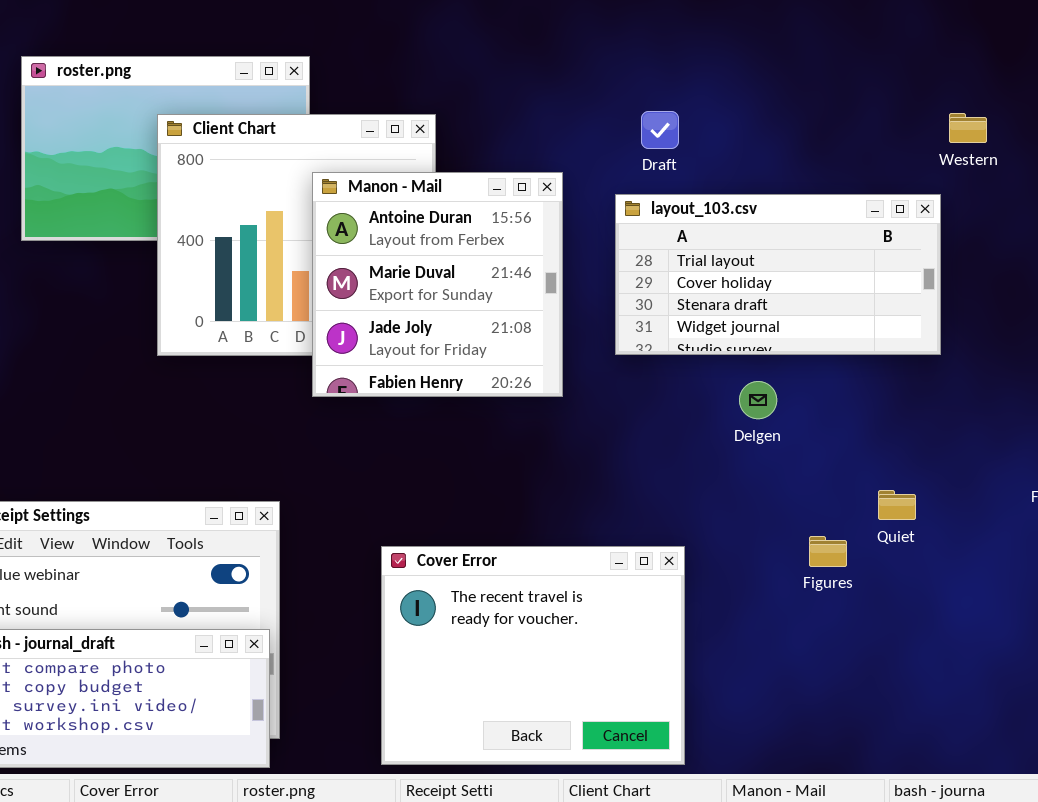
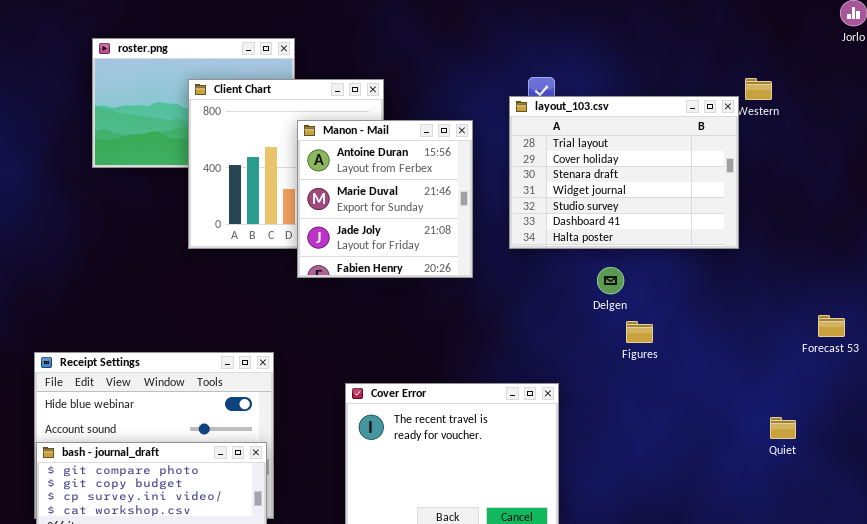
layout_103.csv: [615,194,941,355] -> [509,96,739,249], resized
Quiet: [878,490,916,520] -> [770,417,796,439], moved
Figures: [809,536,847,567] -> [626,321,653,343], moved

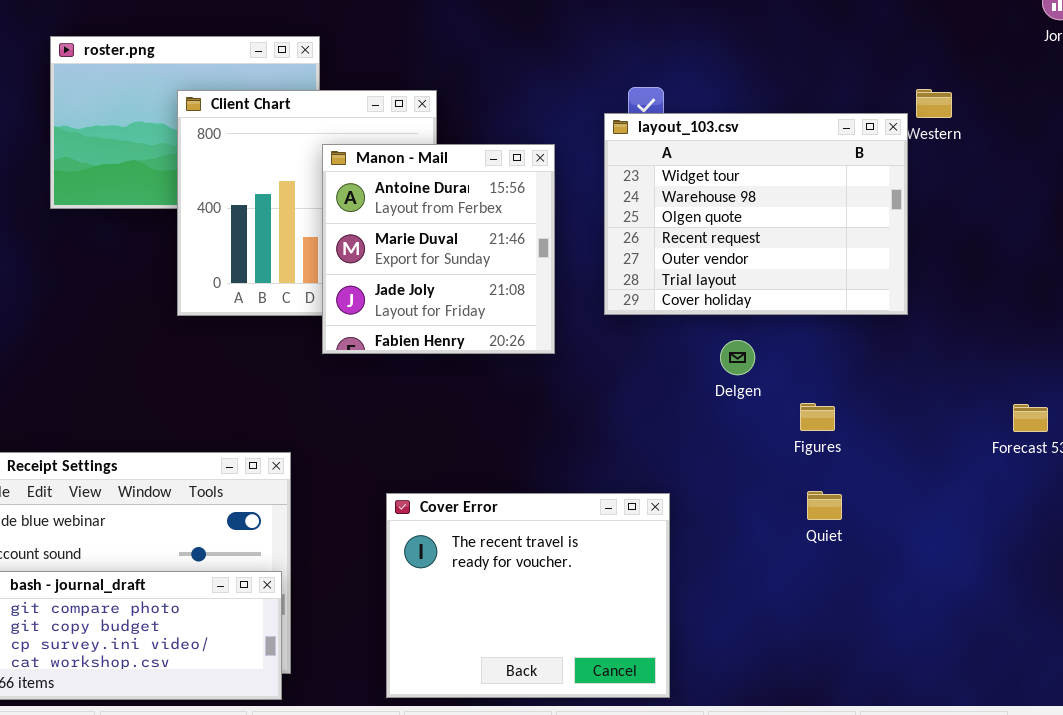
layout_103.csv: [509,96,739,249] -> [604,113,908,315], scrolled up 5 rows
Figures: [626,321,653,343] -> [800,403,835,431], moved
Quiet: [770,417,796,439] -> [807,491,842,520], moved

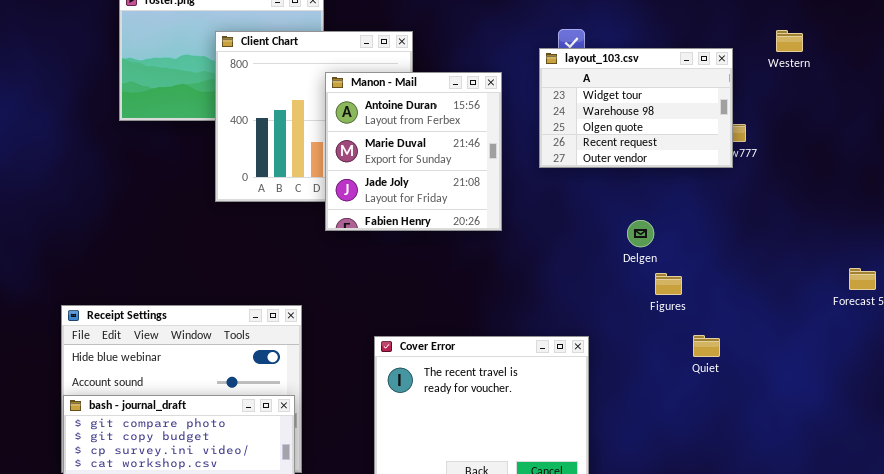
layout_103.csv: [604,113,908,315] -> [539,48,733,168], resized
Figures: [800,403,835,431] -> [655,273,682,295], moved

